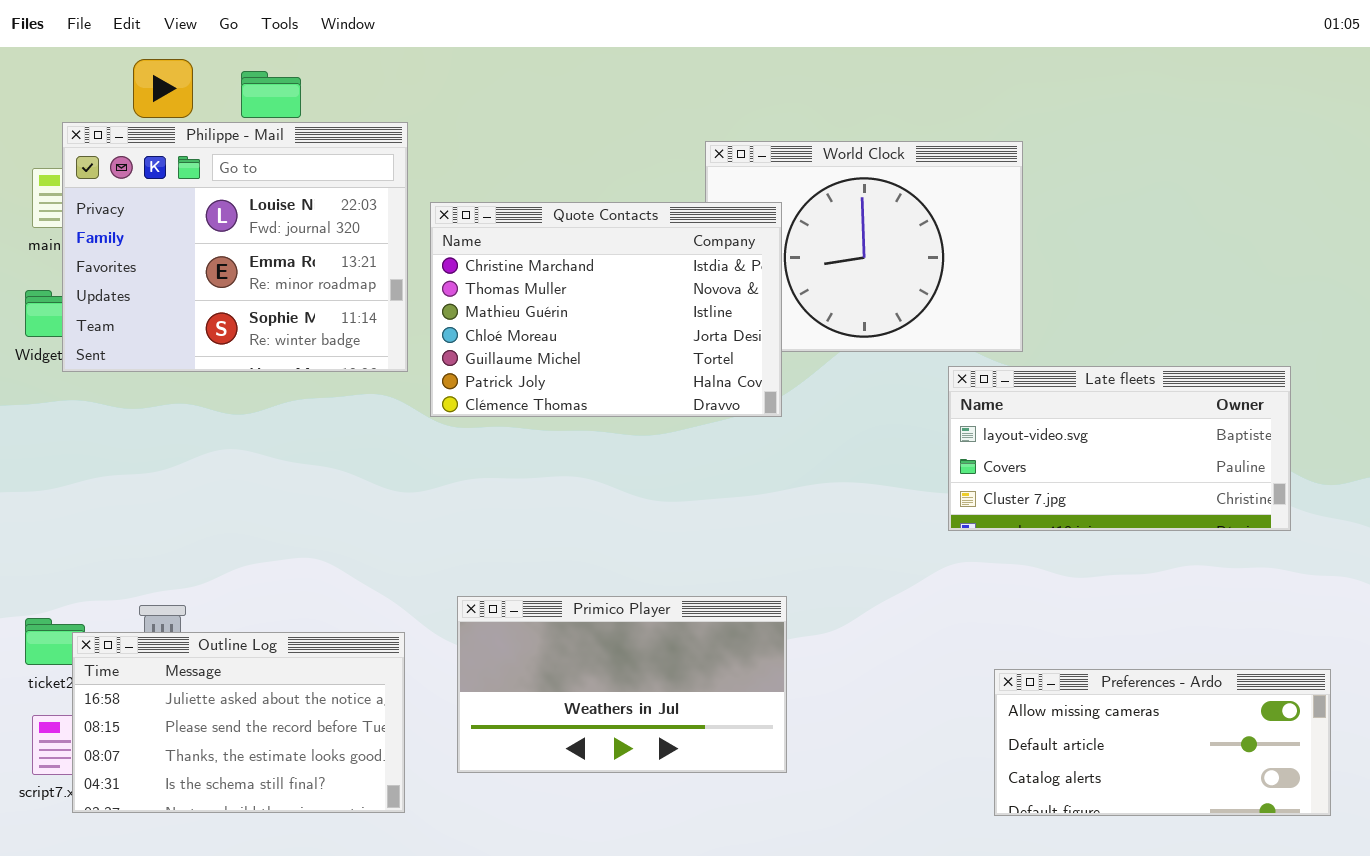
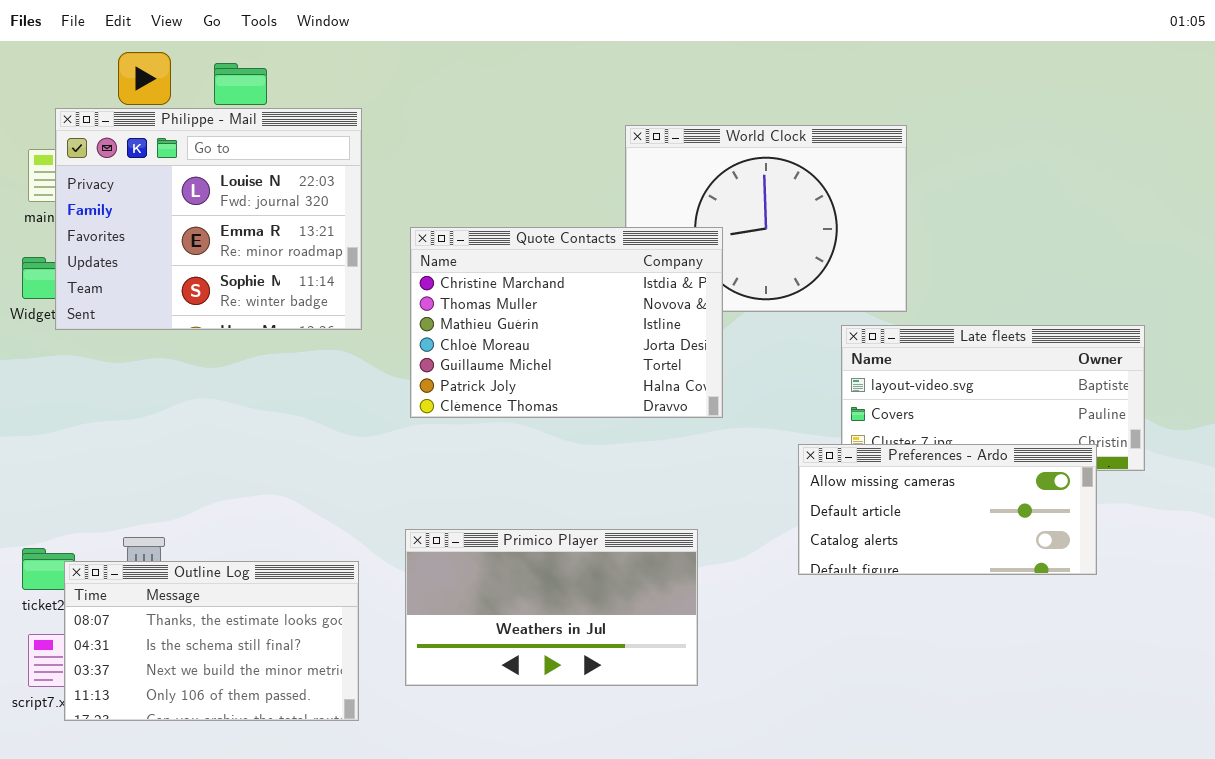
Quote Contacts: [430,202,782,417] -> [410,227,723,418], moved
Outline Log: [72,632,405,813] -> [64,561,359,721], scrolled down 2 rows
Preferences - Ardo: [994,669,1331,816] -> [798,444,1097,575], moved

